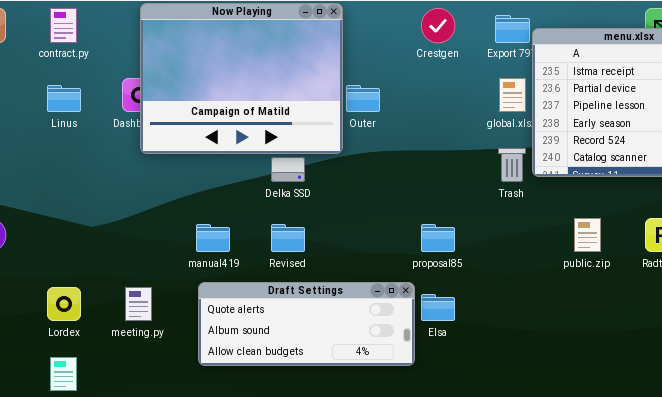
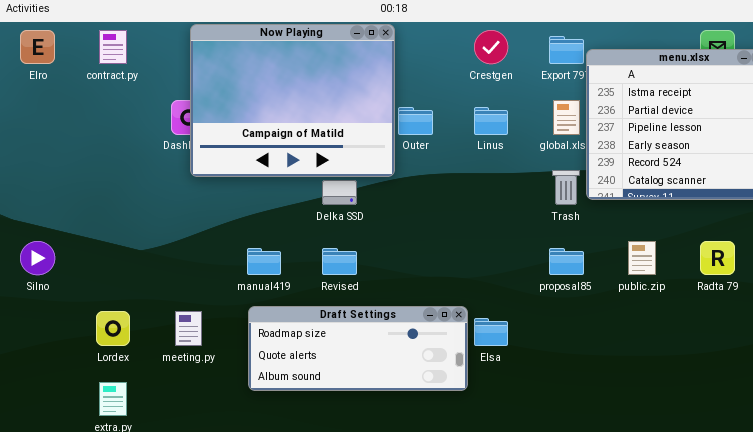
Linus: [47,85,81,112] -> [474,107,508,135], moved
proposal85: [421,224,455,252] -> [549,248,584,275], moved
Draft Settings: [198,282,415,366] -> [248,306,468,391], scrolled up 1 row

